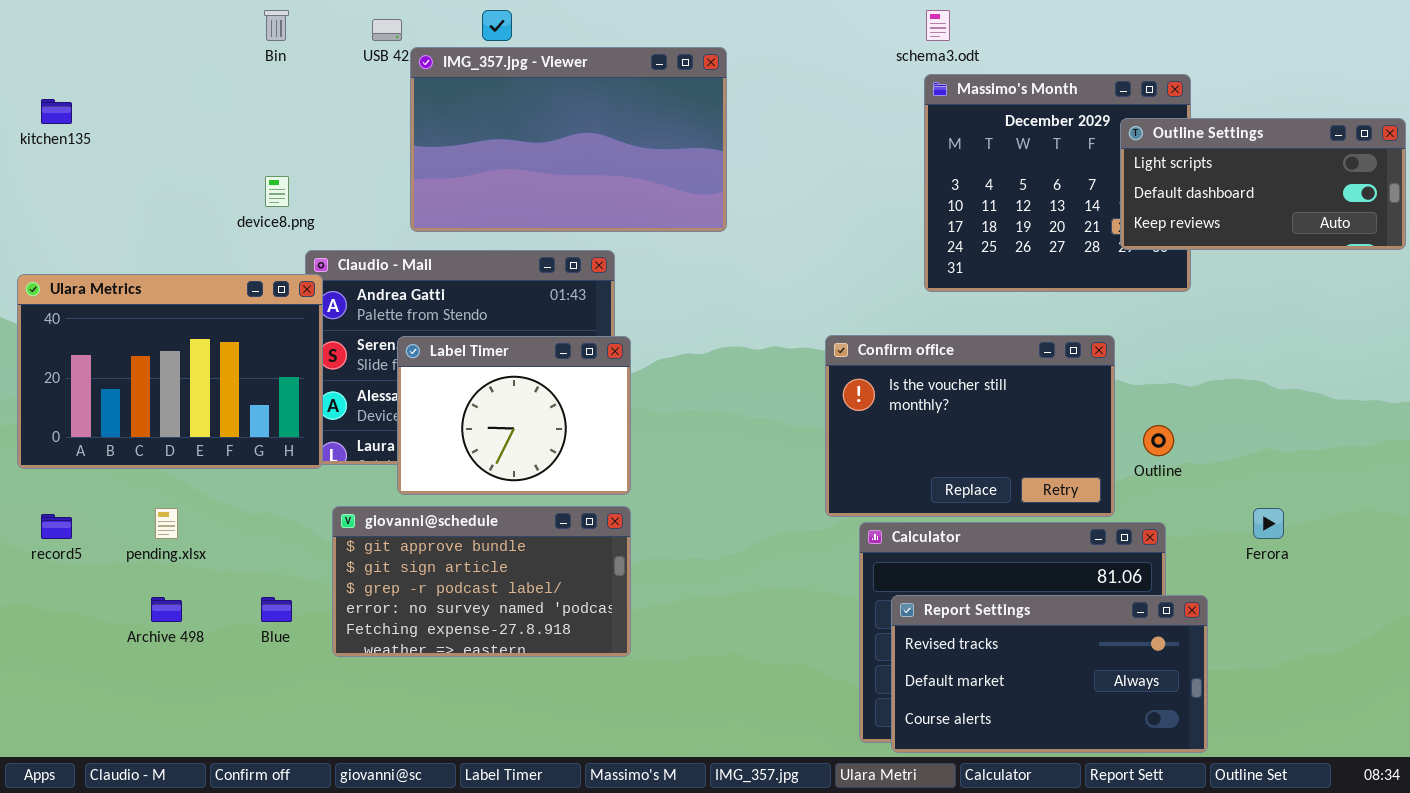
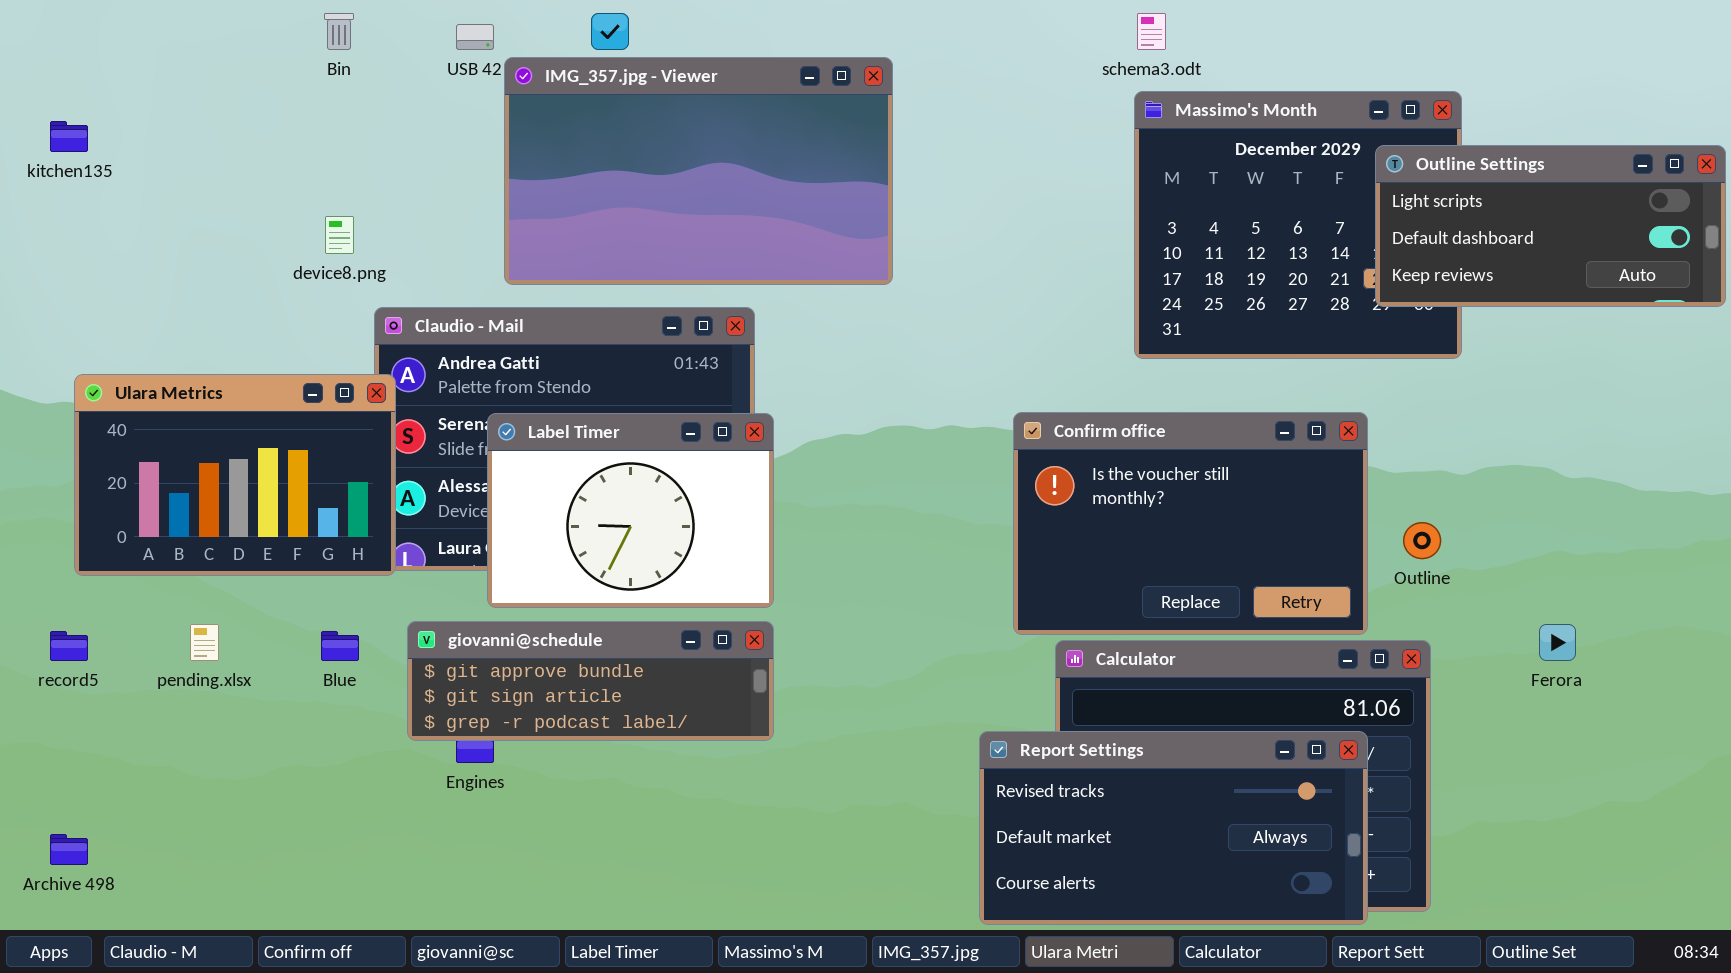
Ulara Metrics: [17,274,323,469] -> [74,374,396,576], resized
giovanni@schedule: [332,506,631,657] -> [407,621,774,741], resized
Report Settings: [891,595,1208,753] -> [979,731,1368,925], moved
Archive 498: [151,597,182,622] -> [50,834,88,865], moved
Blue: [261,597,292,622] -> [321,631,359,661], moved

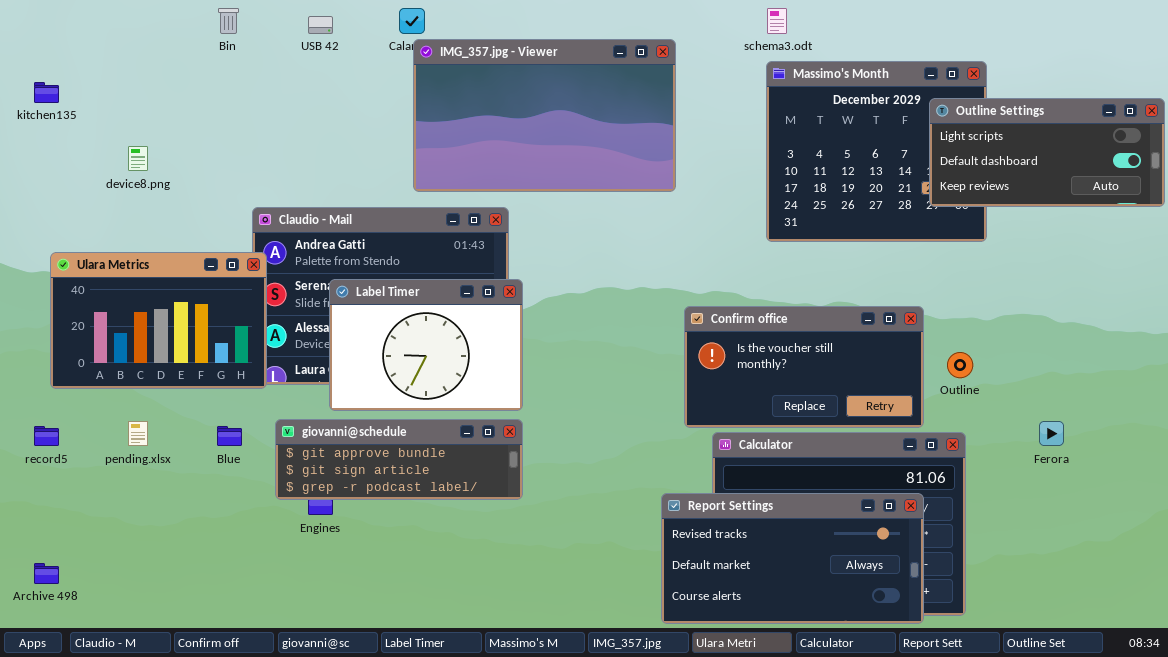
IMG_357.jpg - Viewer: [504,57,893,285] -> [413,39,676,192], moved
device8.png: [325,216,354,254] -> [128,146,148,171], moved
Confirm office: [1013,412,1368,635] -> [684,306,924,428], resized

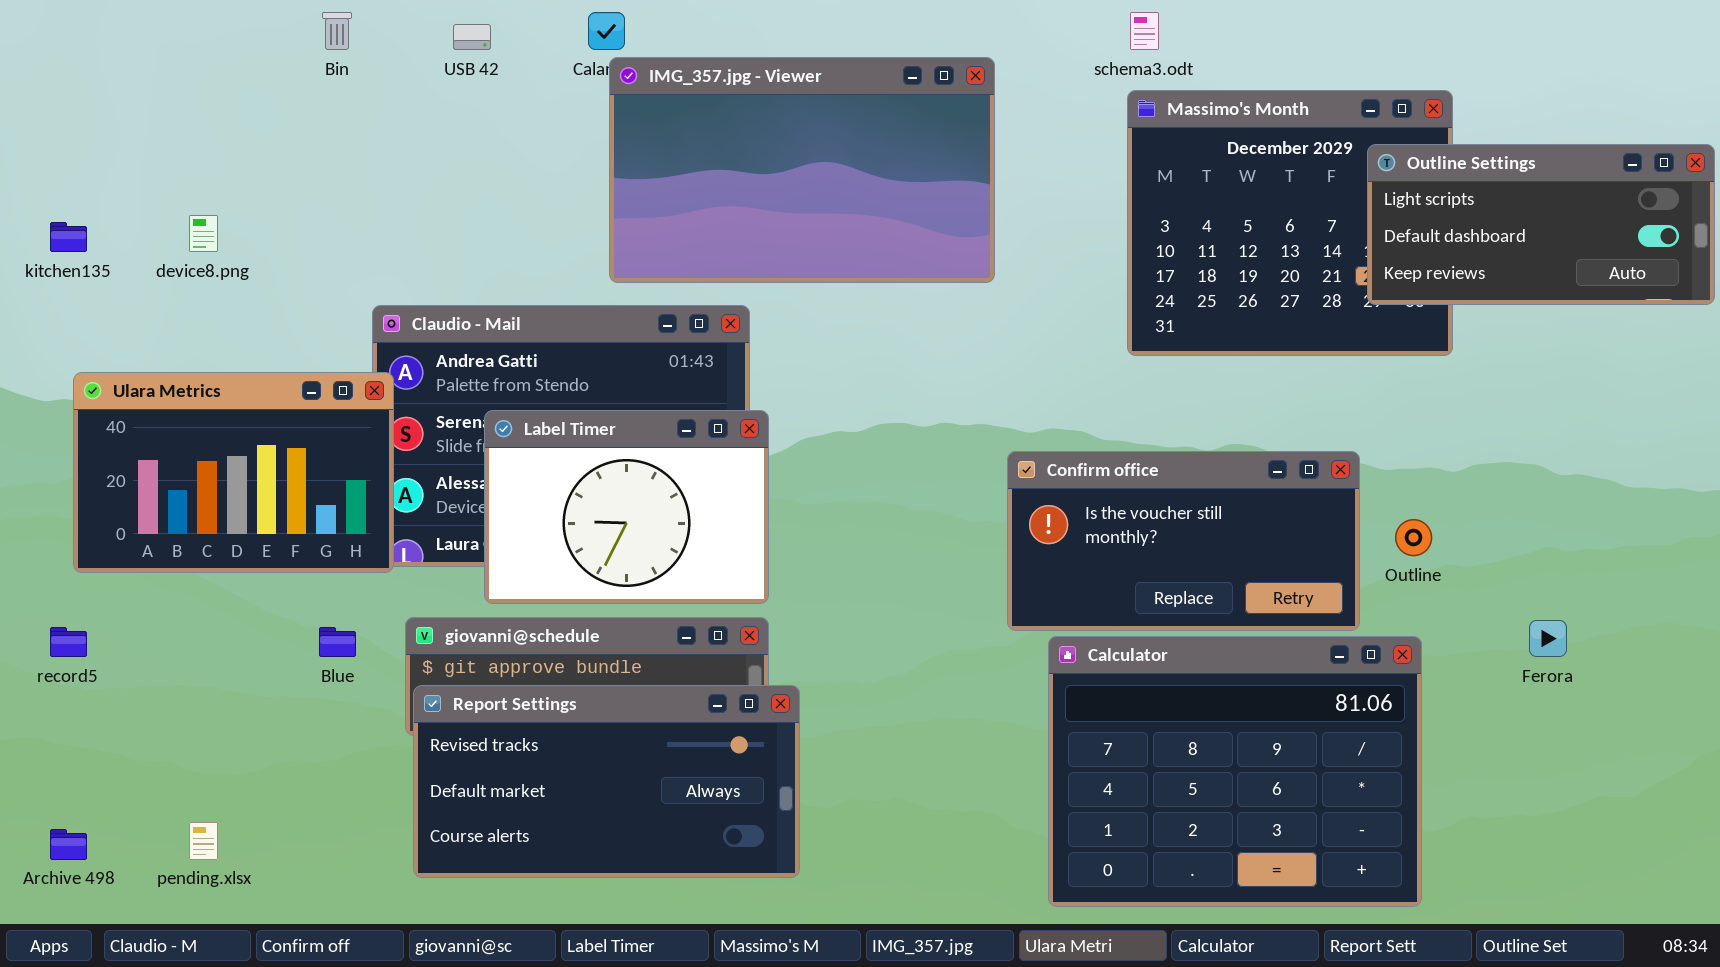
kitchen135: [34,82,59,103] -> [50,222,87,252], moved
pending.xlsx: [128,421,148,446] -> [189,822,218,860], moved
Report Settings: [661,493,924,624] -> [413,685,800,878], moved

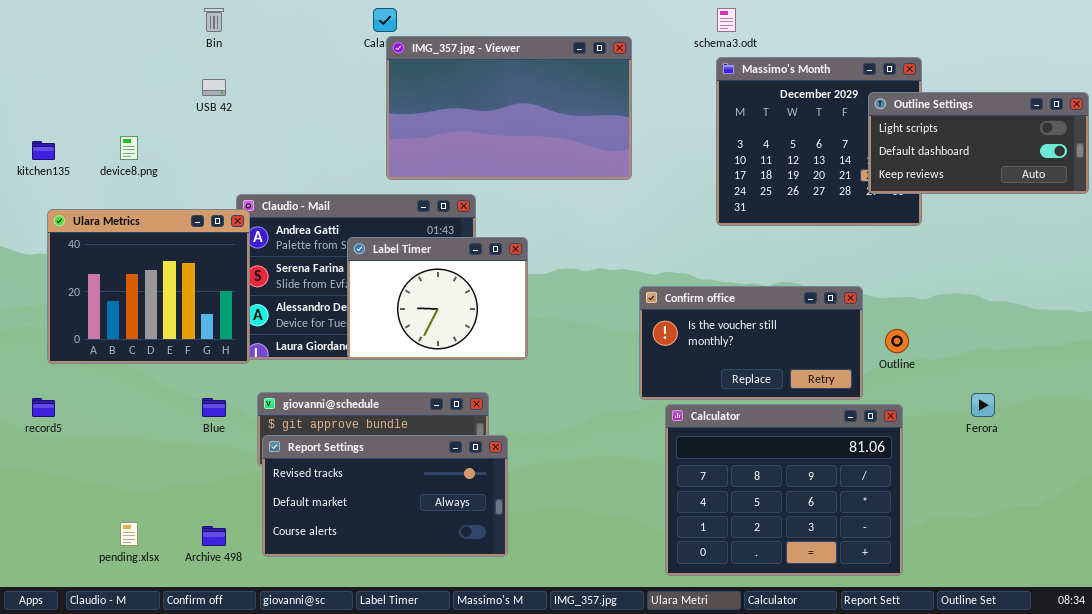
USB 42: [453,24,491,50] -> [202,79,226,96], moved
Ulara Metrics: [73,372,394,573] -> [47,209,250,364], resized
Label Timer: [484,410,769,604] -> [347,237,528,360], moved
Archive 498: [50,829,87,860] -> [202,526,226,546], moved

